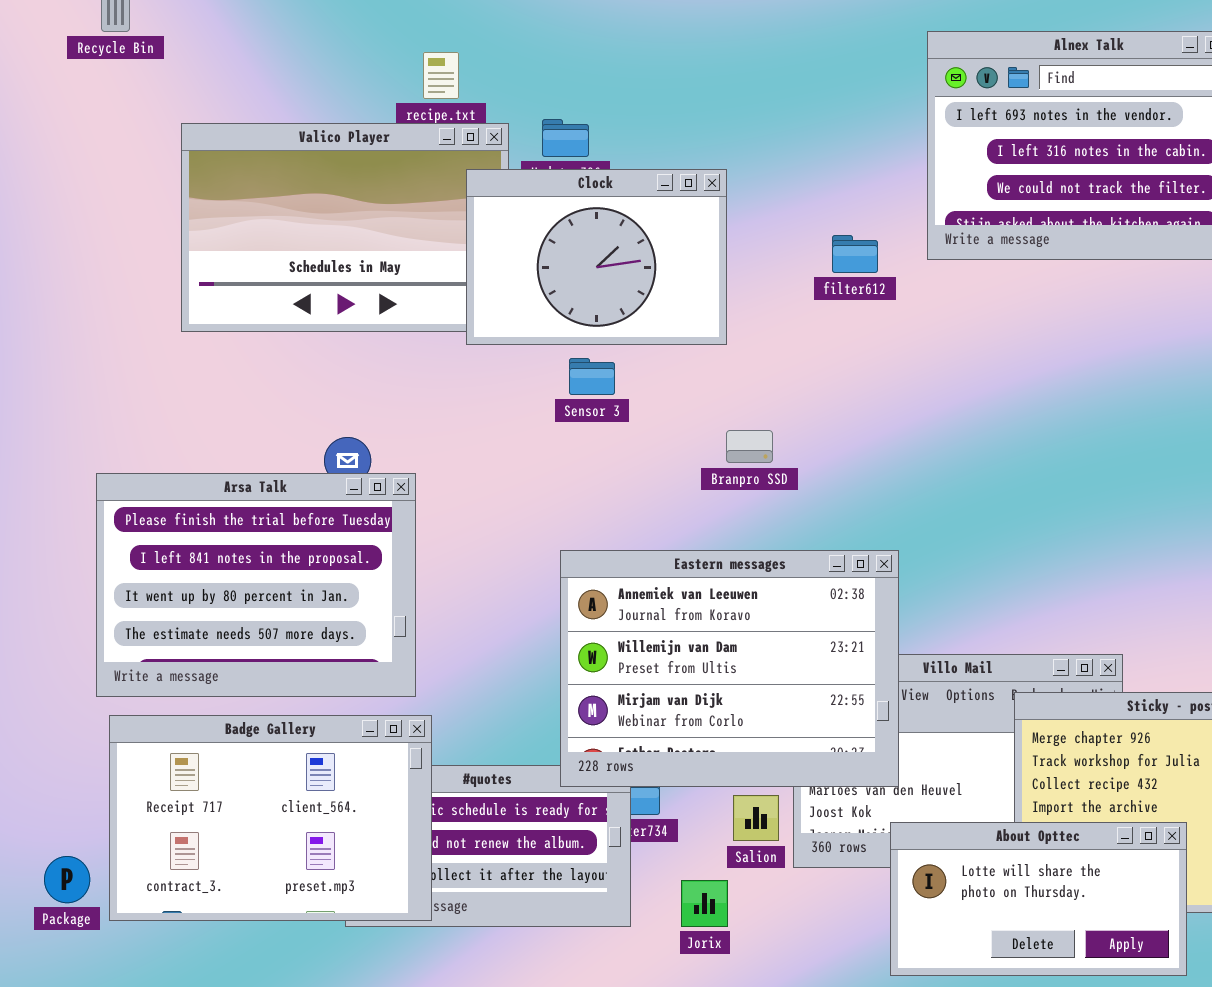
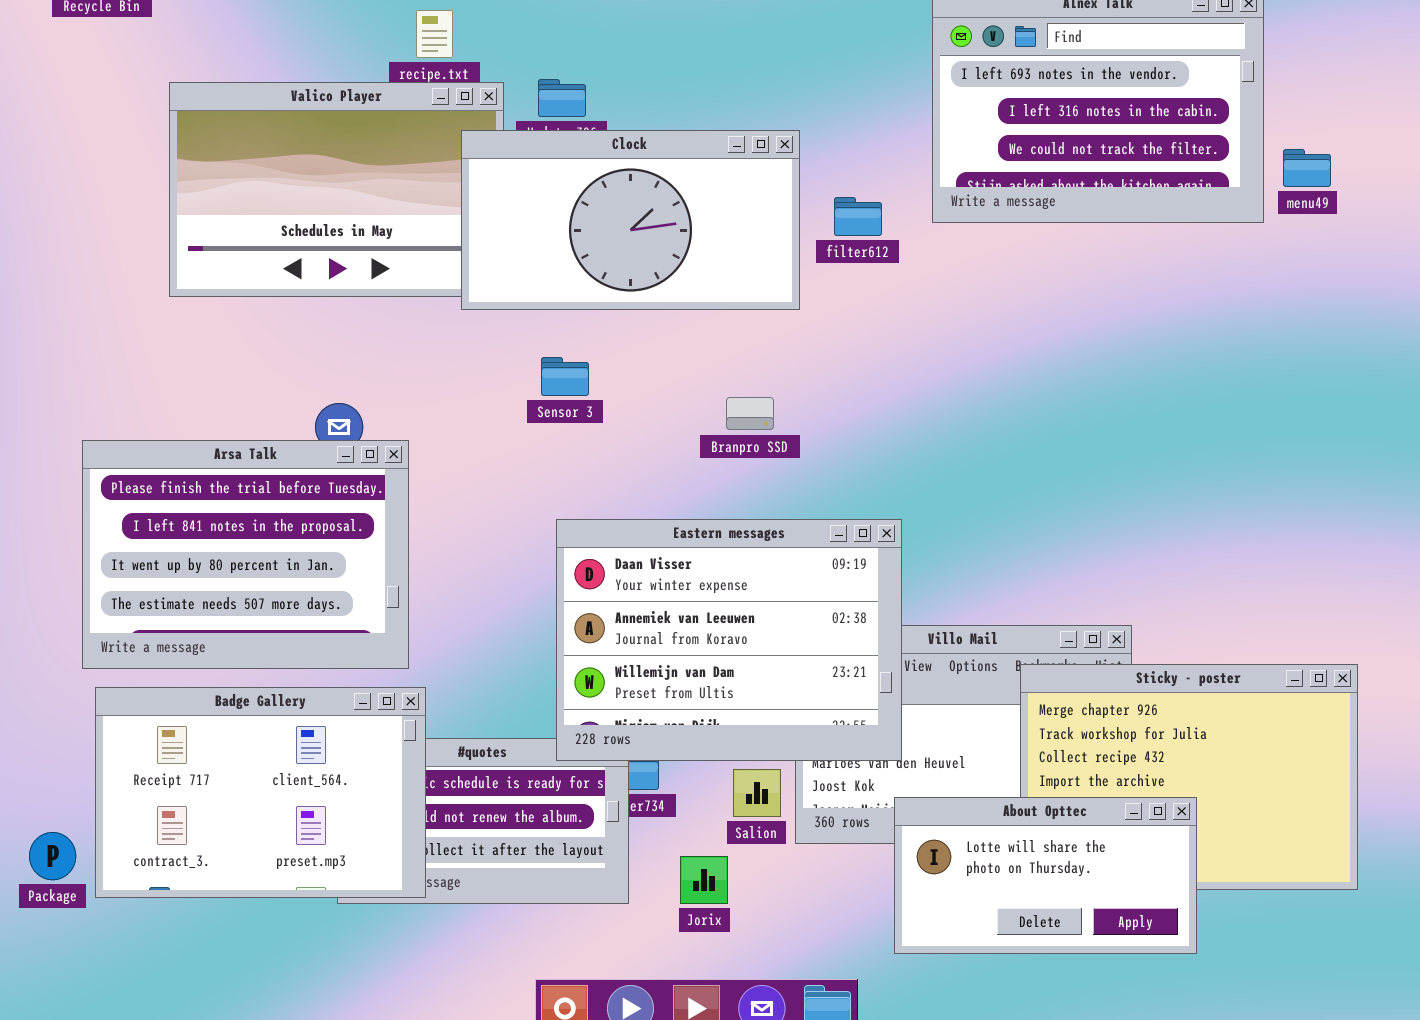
Clock: [466,169,727,345] -> [461,130,800,310], resized
Sensor 3: [569,358,615,395] -> [541,357,589,396], moved
Eastern messages: [560,550,899,787] -> [556,519,902,761], scrolled up 1 row

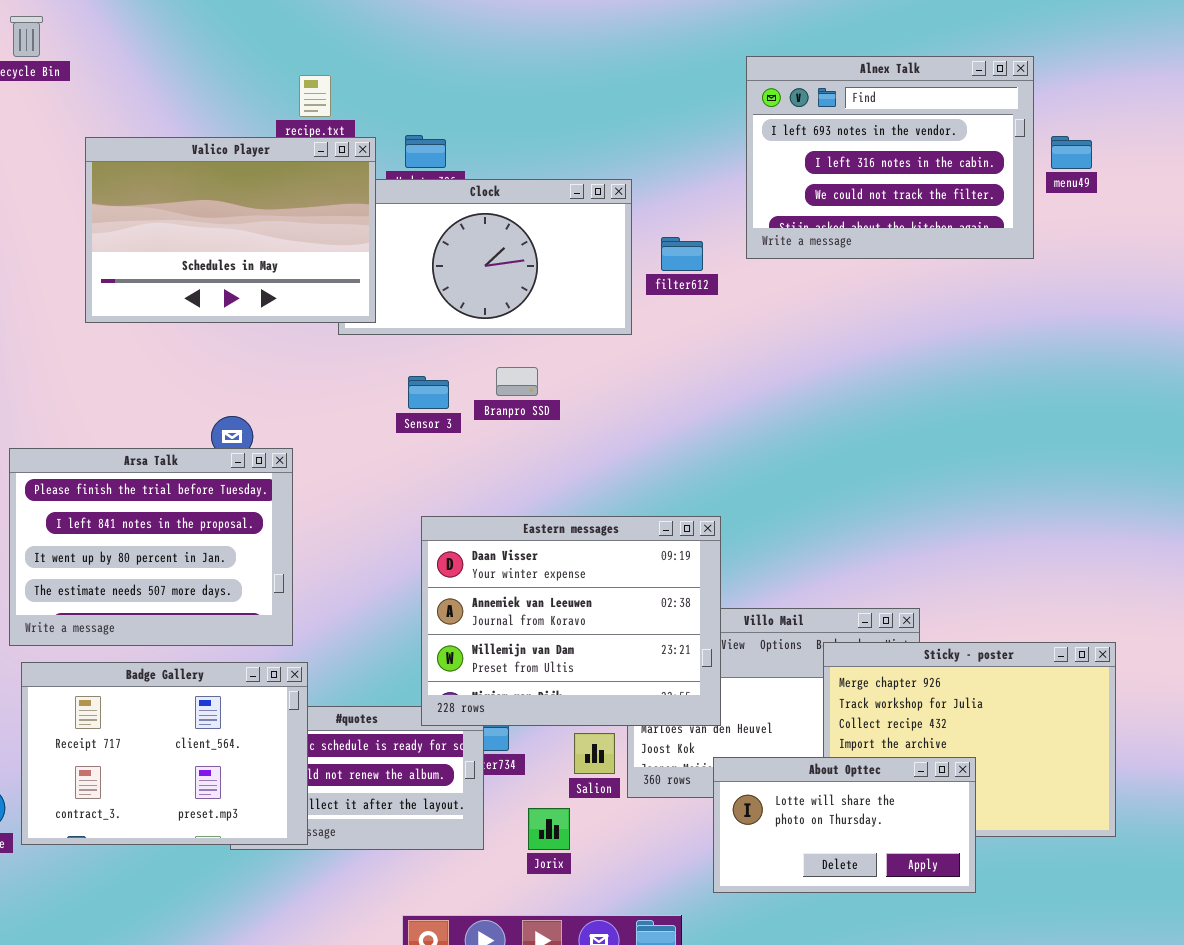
Valico Player: [169,82,504,297] -> [85,137,376,323], raised
menu49: [1283,149,1331,187] -> [1051,136,1092,169], moved
Branpro SSD: [726,397,774,430] -> [496,367,538,396], moved

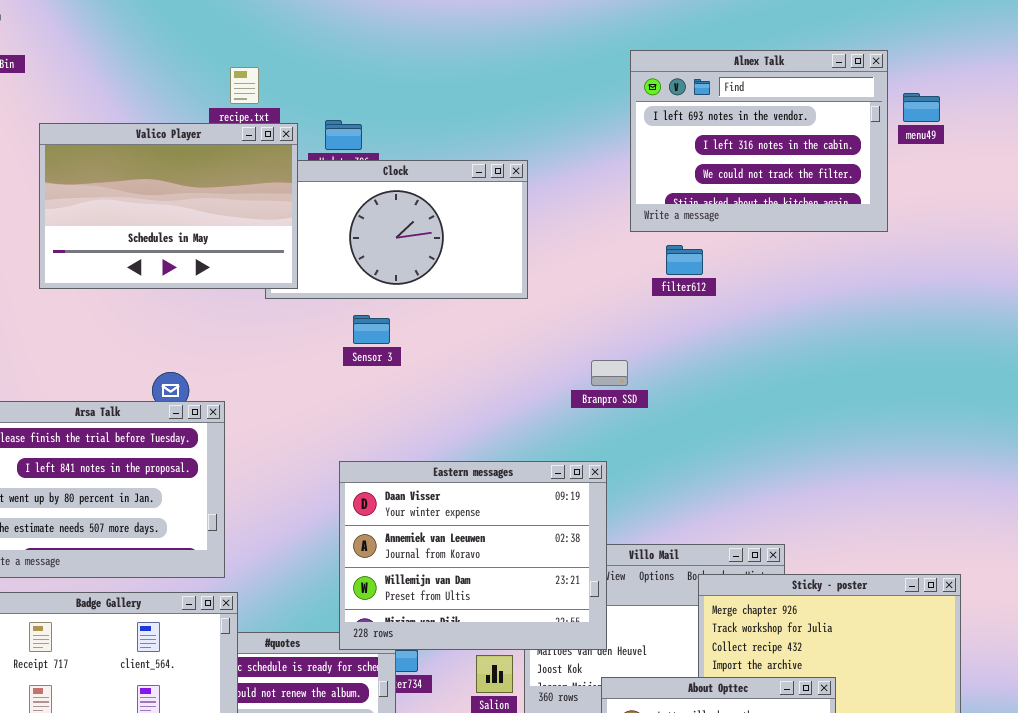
menu49: [1051,136,1092,169] -> [903,93,940,122], moved
filter612: [661,237,703,271] -> [666,245,703,275], moved
Branpro SSD: [496,367,538,396] -> [591,360,628,386], moved
Sensor 3: [408,376,449,409] -> [353,315,390,344], moved

